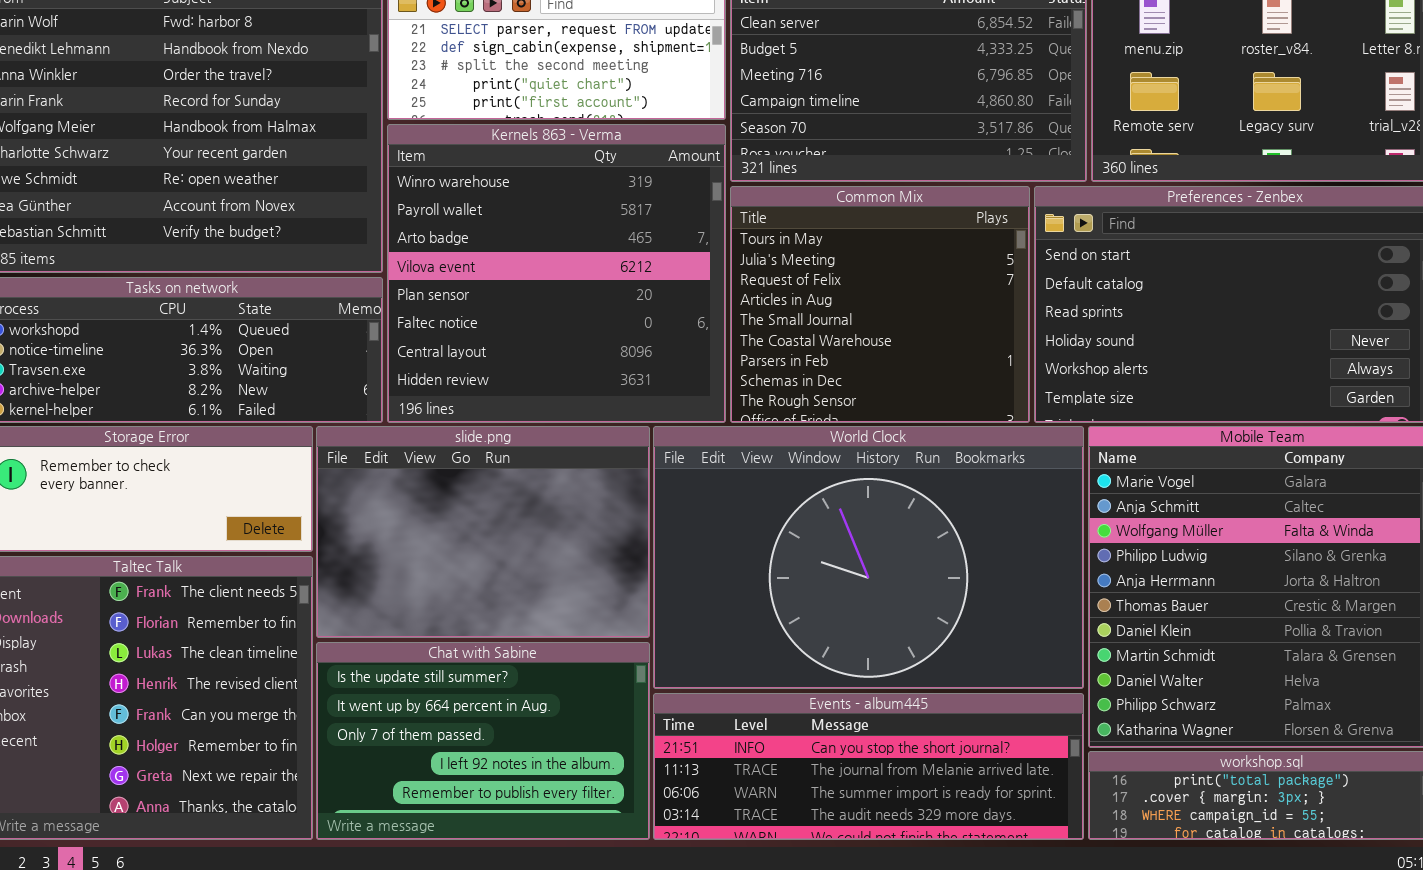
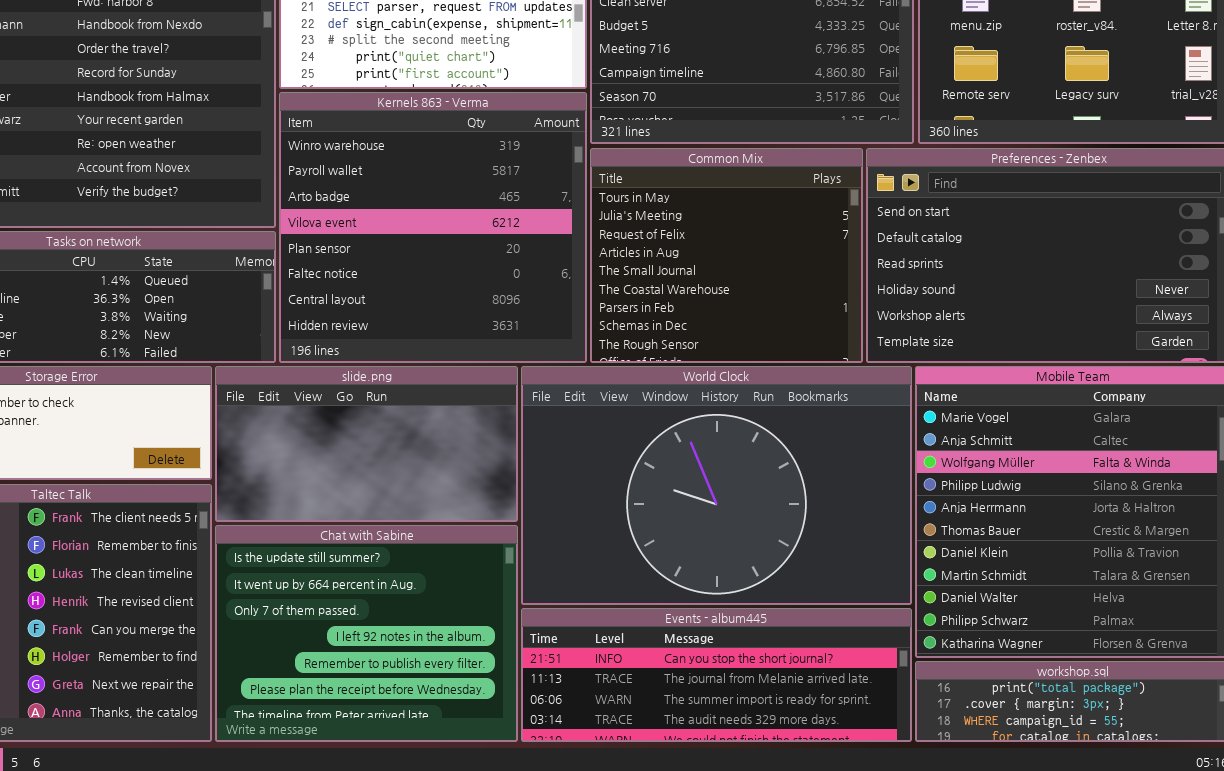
slide.png: [316,426,650,638] -> [215,366,518,522], resized
Chat with Sabine: [316,642,650,840] -> [215,525,518,742], resized

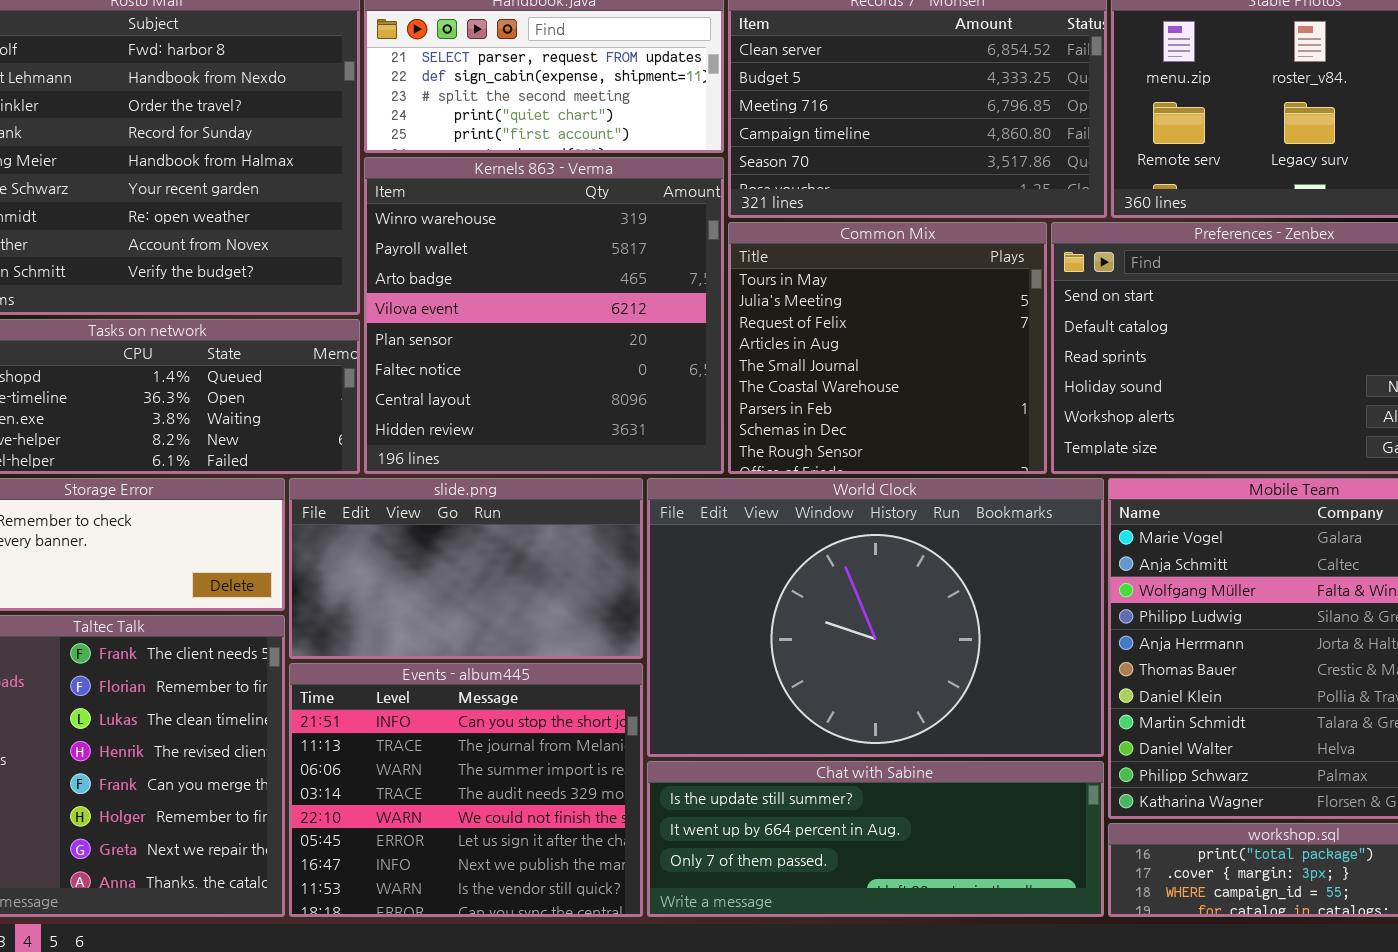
Chat with Sabine: [215,525,518,742] -> [647,761,1104,917], moved, resized
Events - album445: [521,608,912,742] -> [289,663,643,917], moved, resized

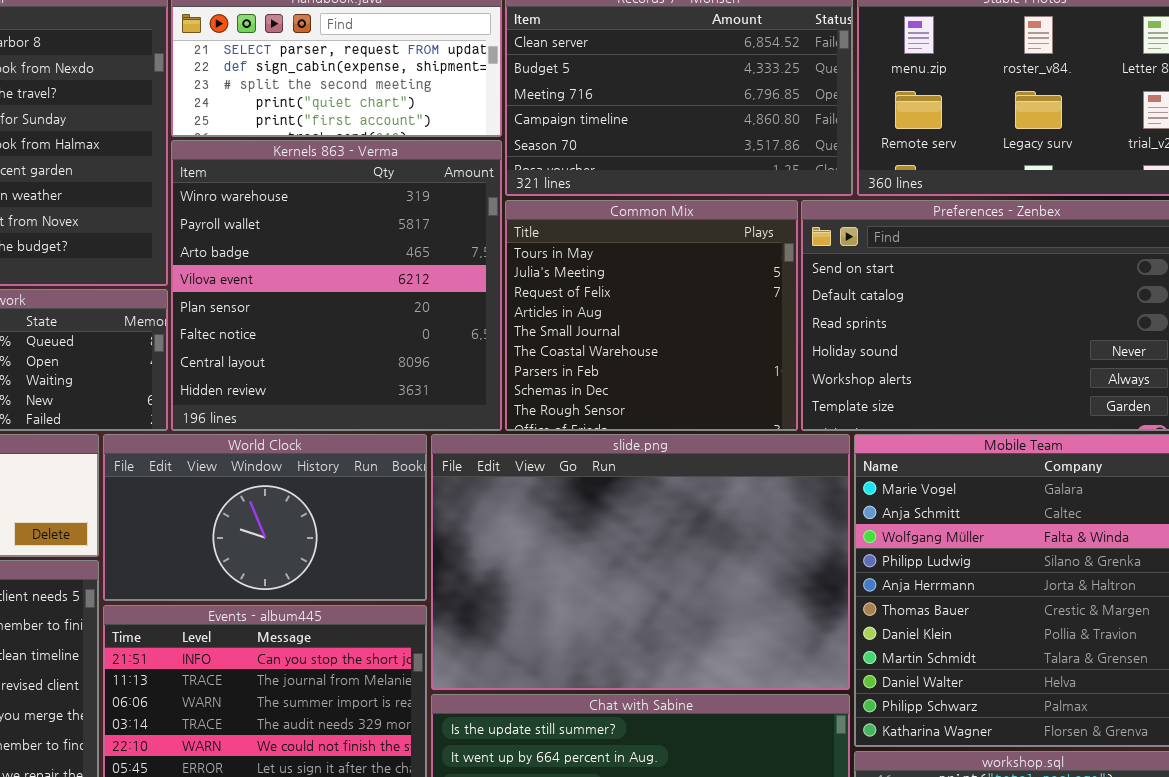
slide.png: [289,478,643,659] -> [431,434,850,690], moved, resized
World Clock: [647,478,1104,757] -> [103,434,427,601], moved, resized

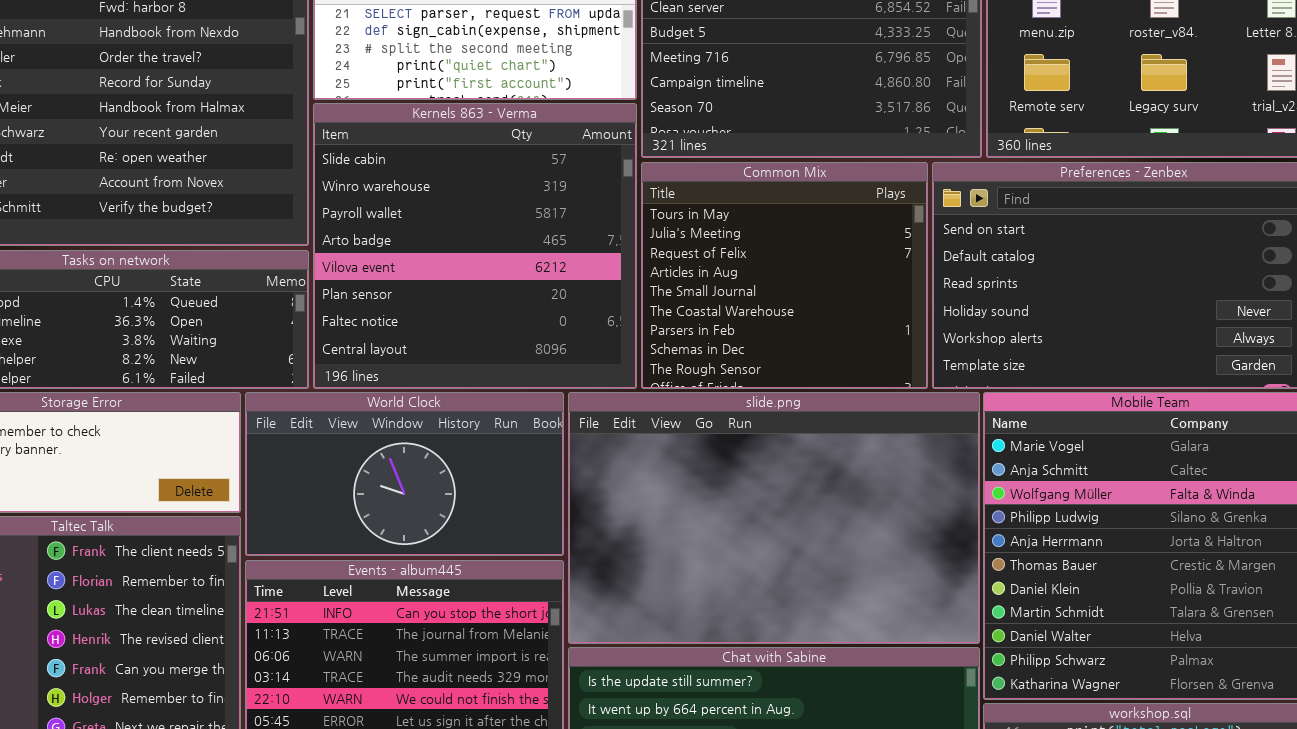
Kernels 863 - Verma: [171,140,502,431] -> [313,103,637,389], scrolled up 1 row

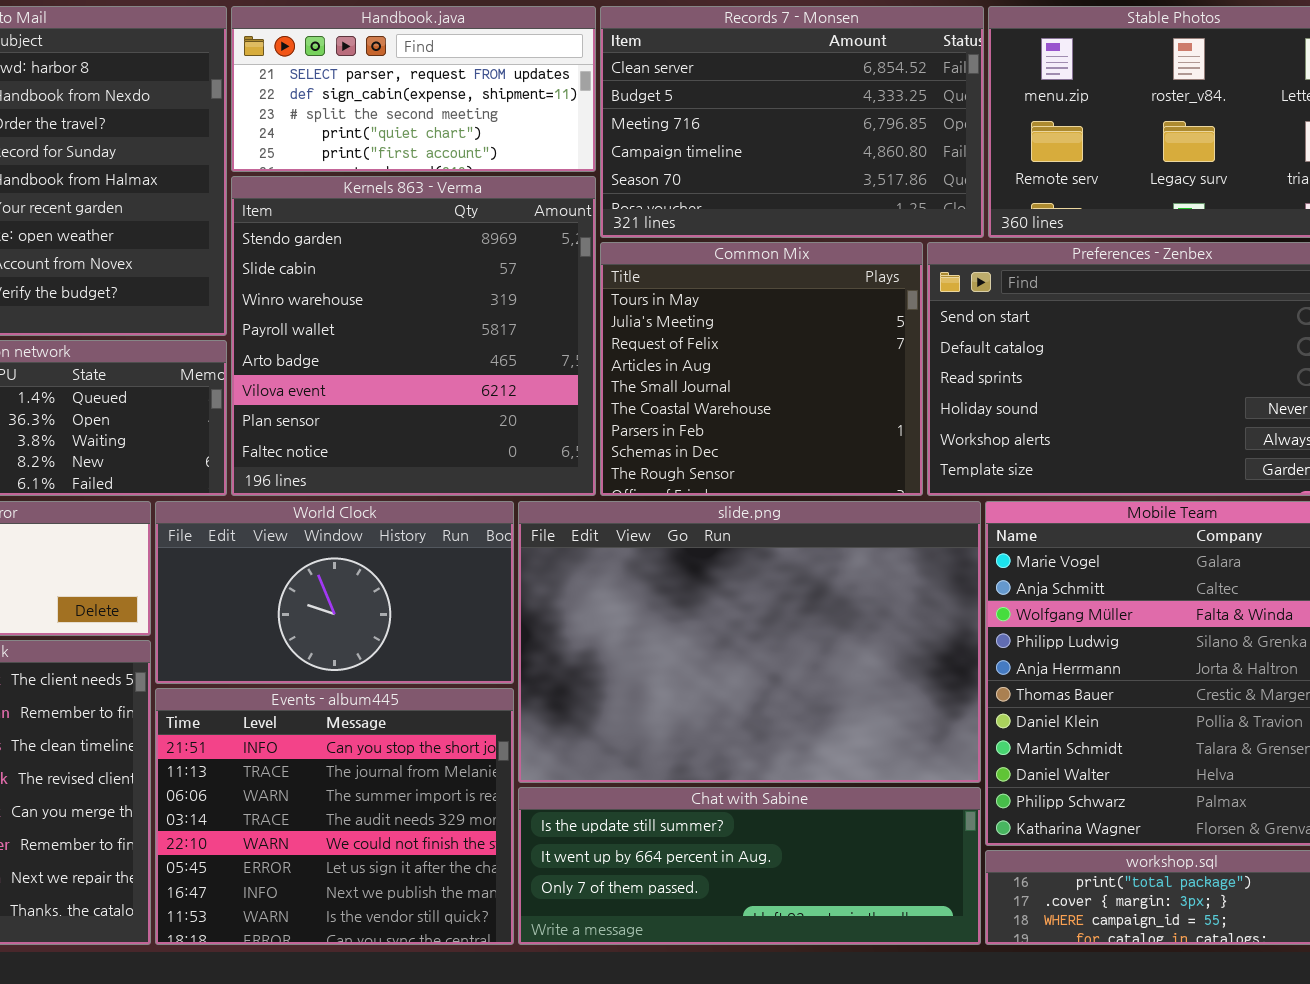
Kernels 863 - Verma: [313,103,637,389] -> [231,176,596,496], scrolled up 1 row

